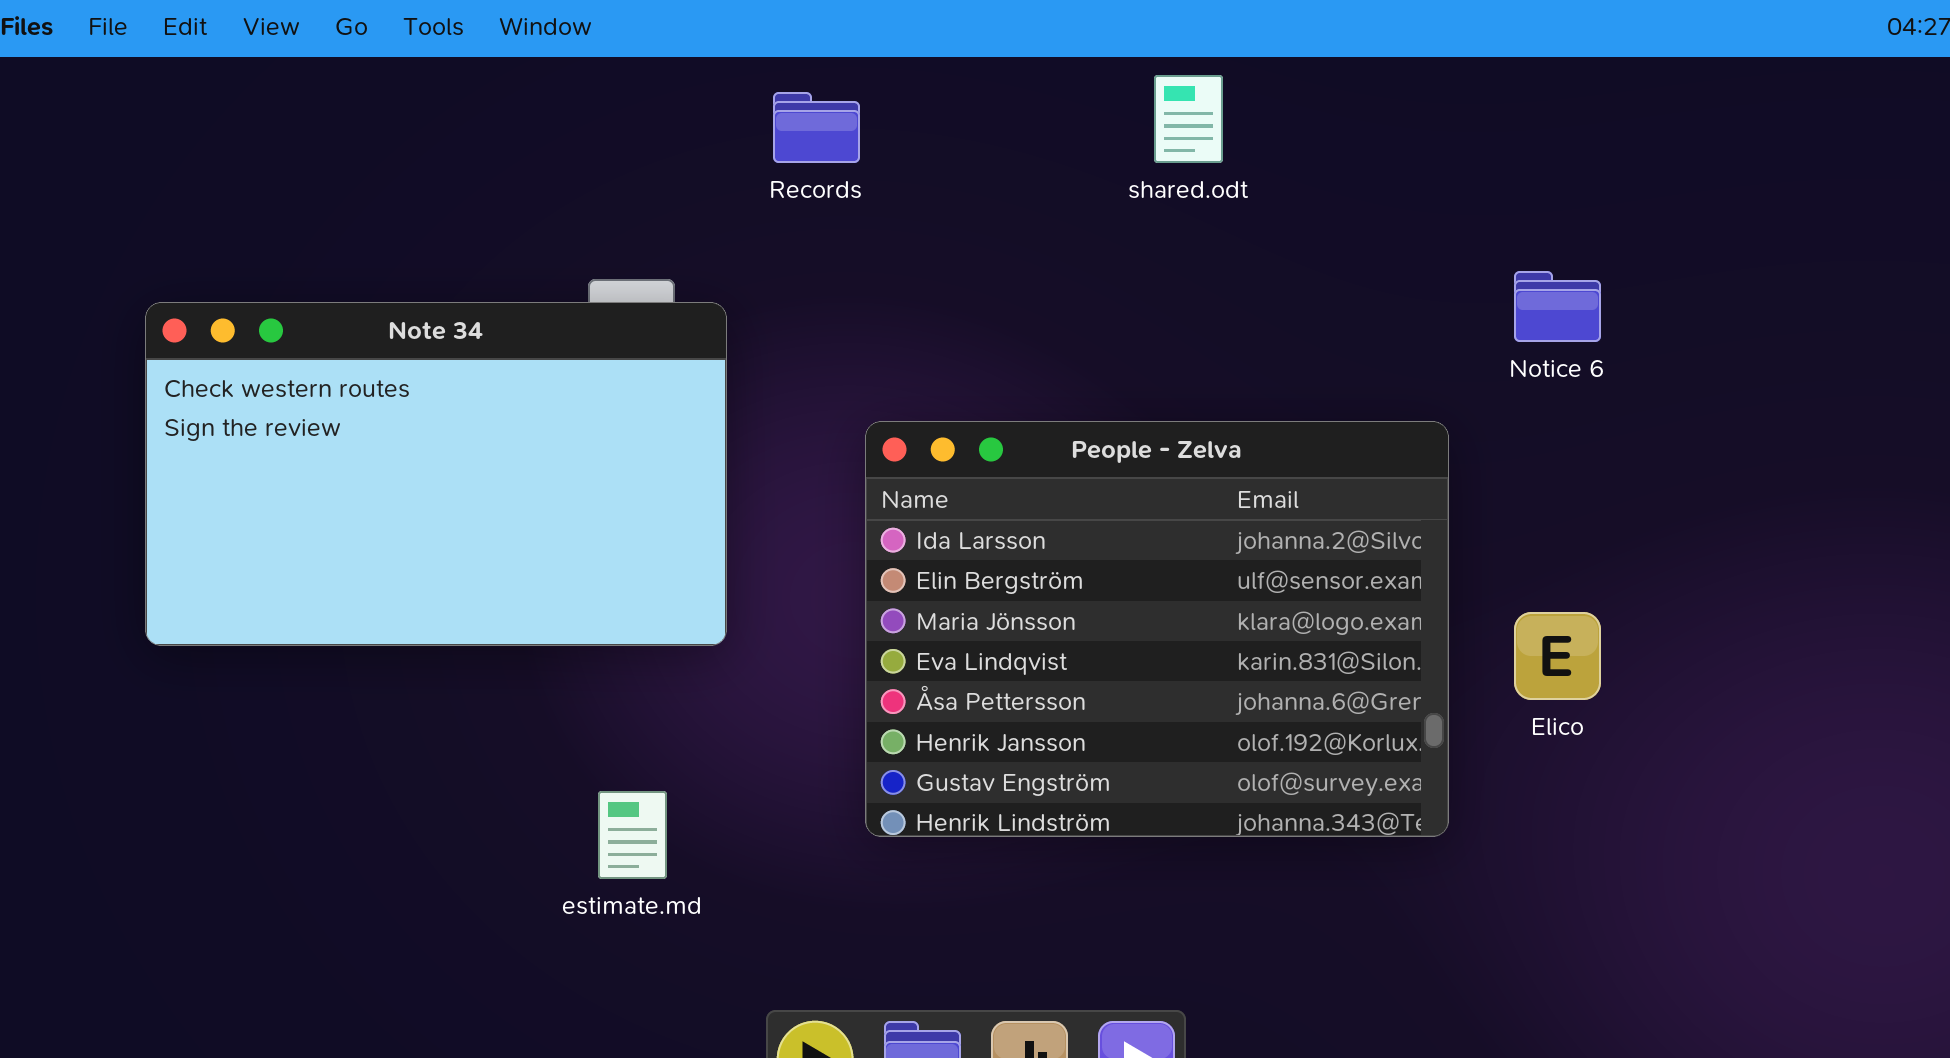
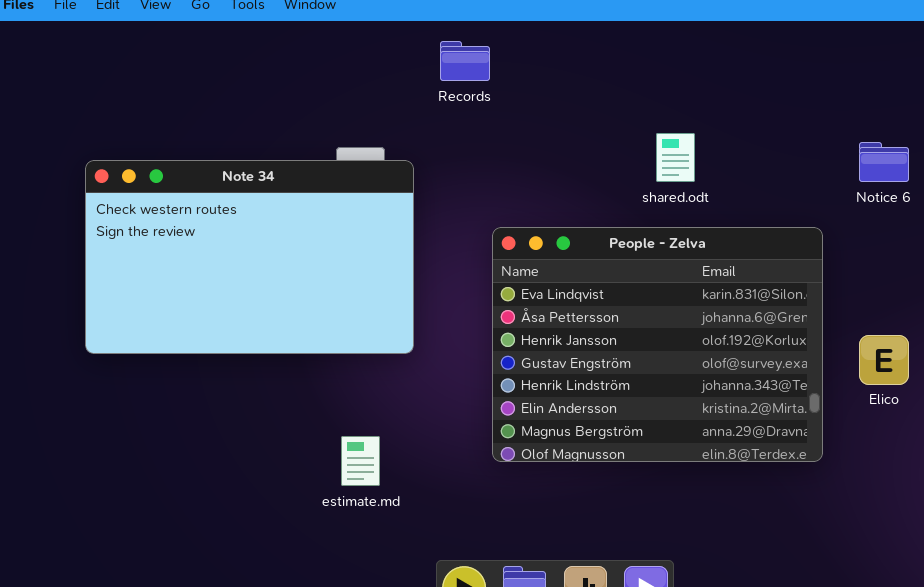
shared.odt: [1154,75,1223,163] -> [656,133,695,182], moved
People - Zelva: [865,421,1449,837] -> [492,227,823,462], scrolled down 3 rows

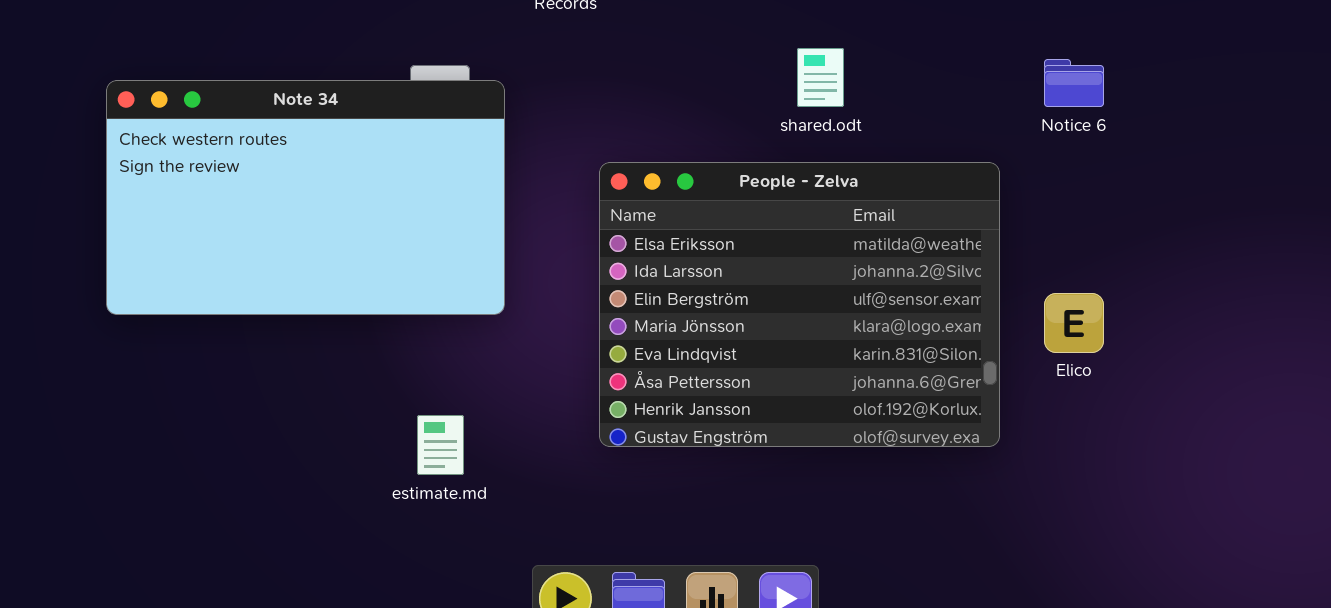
People - Zelva: [492,227,823,462] -> [599,162,1000,447], scrolled up 4 rows

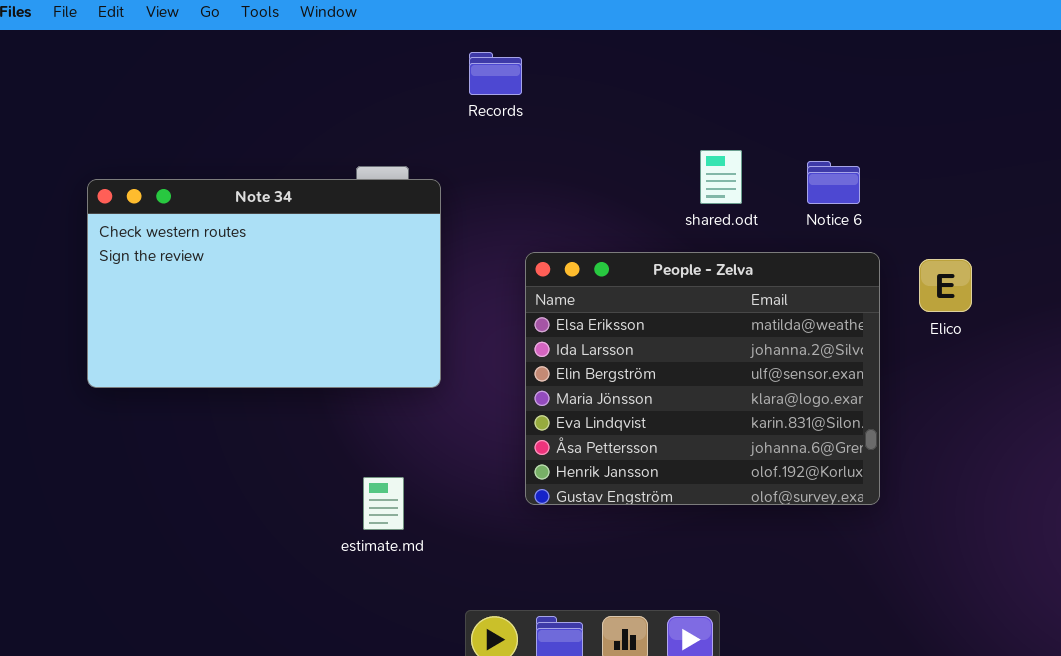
Notice 6: [1044,59,1104,107] -> [807,161,860,204], moved
Elico: [1044,293,1104,353] -> [919,259,972,312], moved

